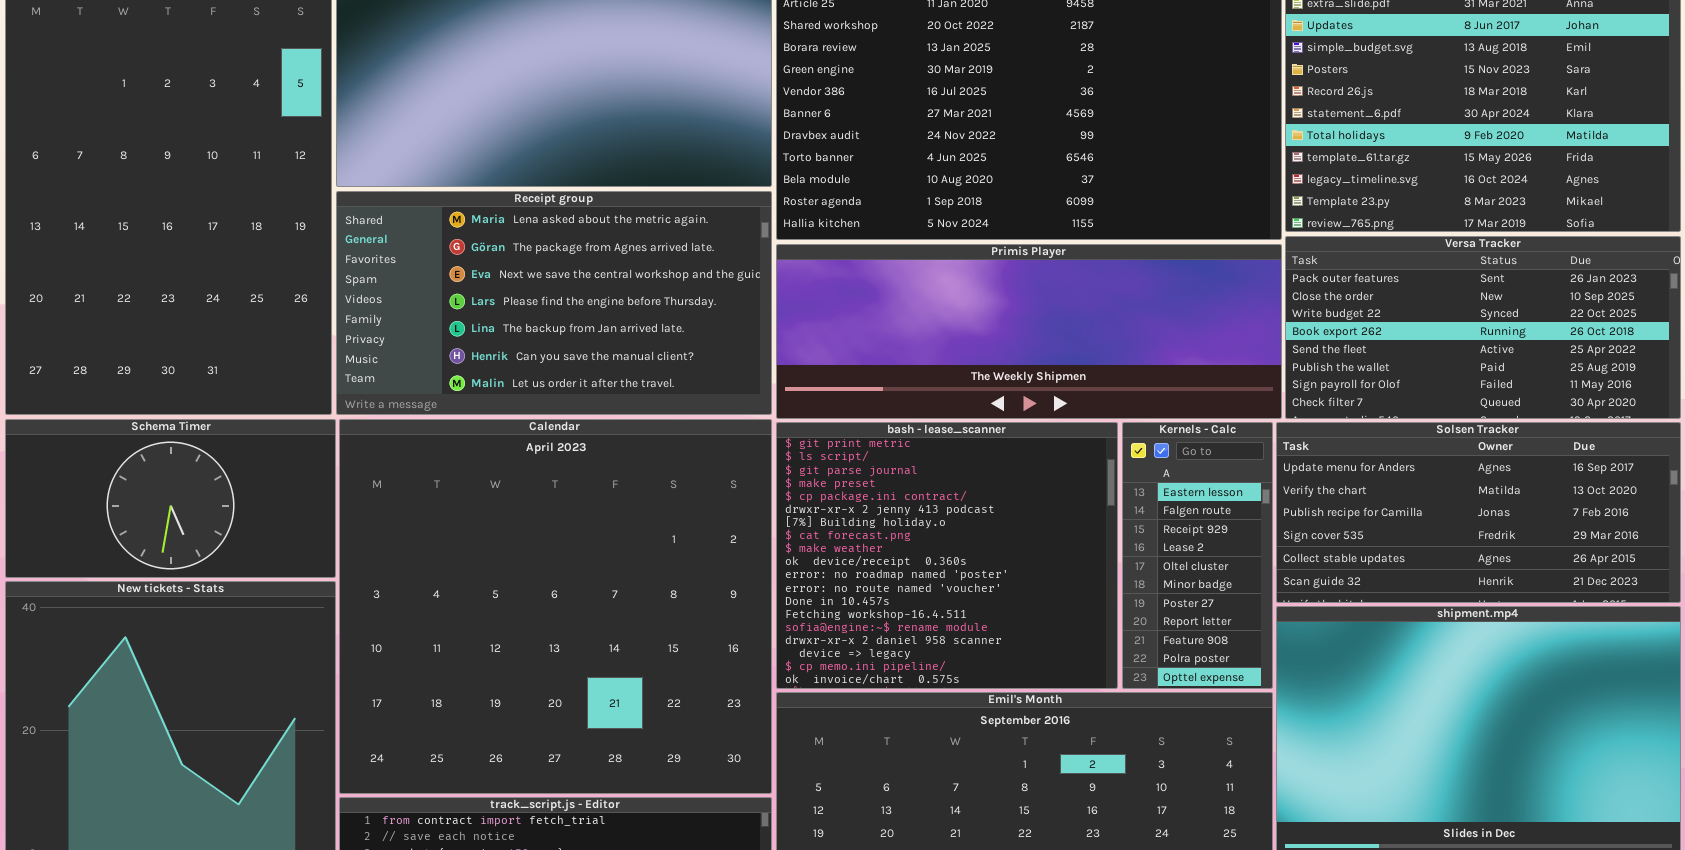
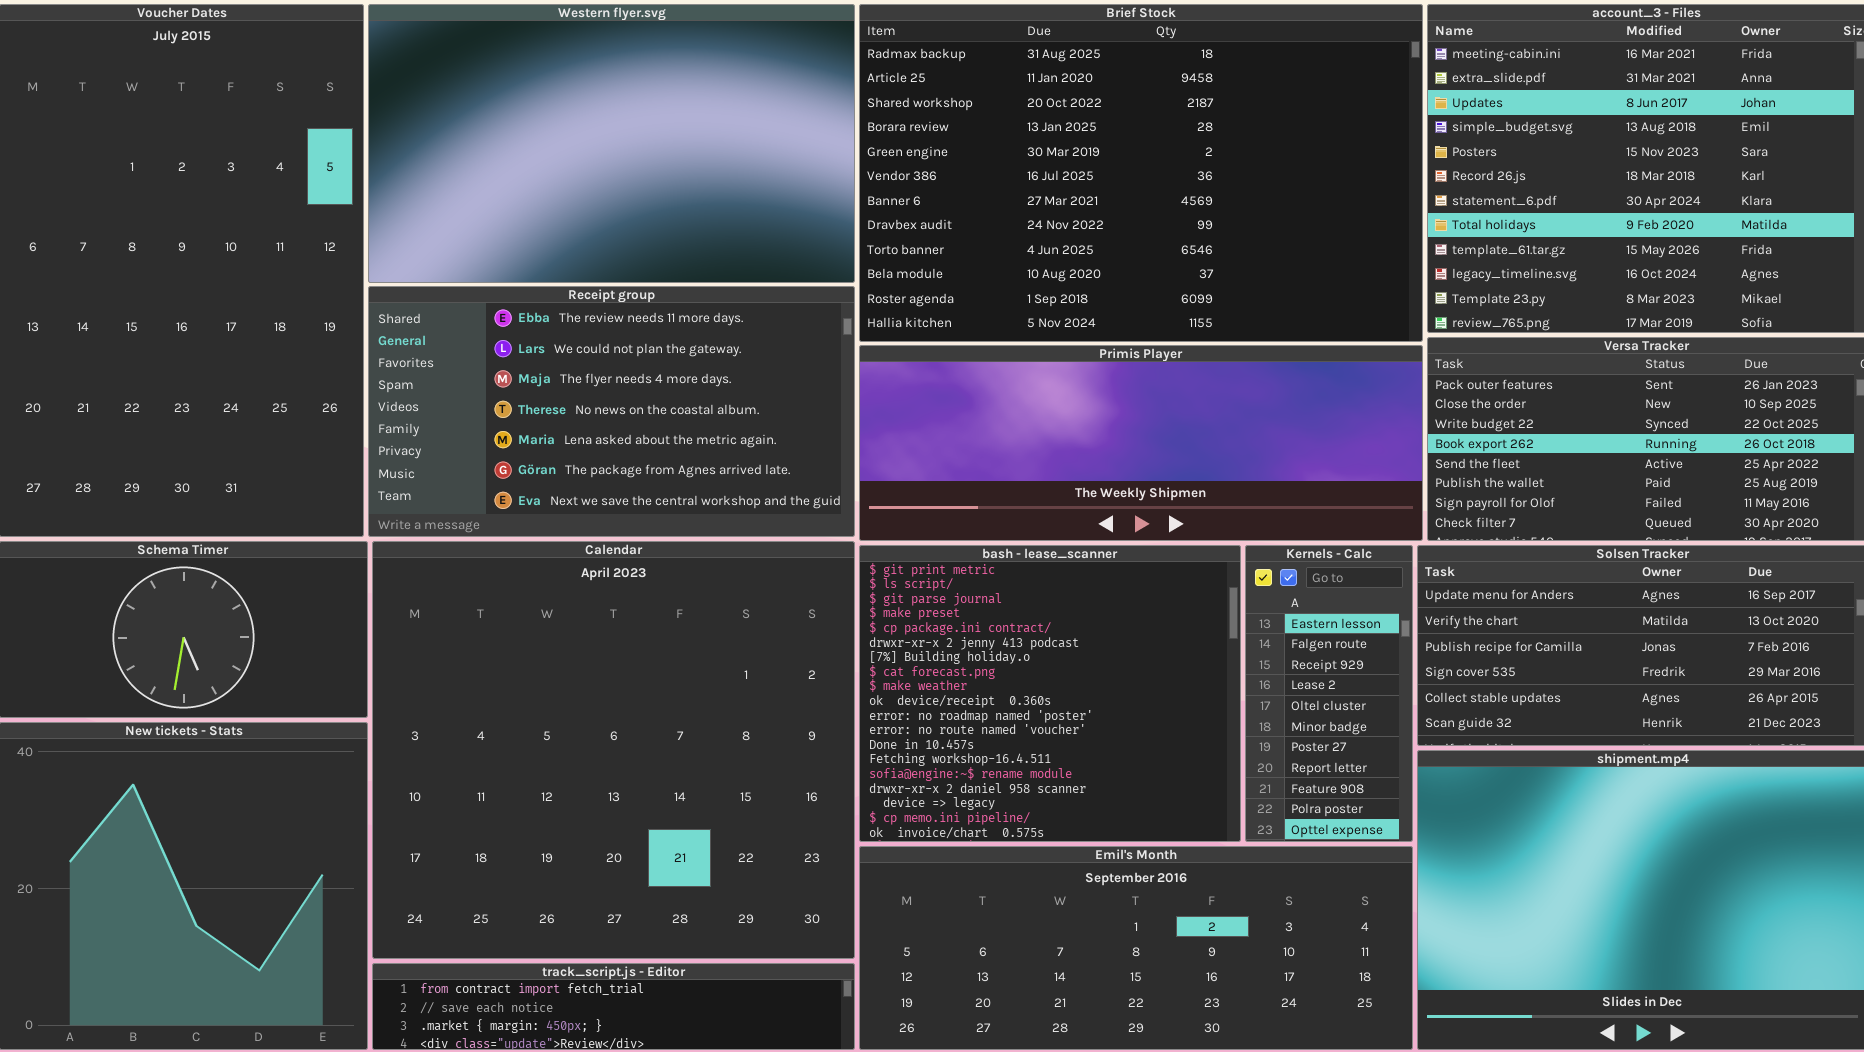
Receipt group: [336,191,772,415] -> [368,286,855,537], scrolled up 4 rows

